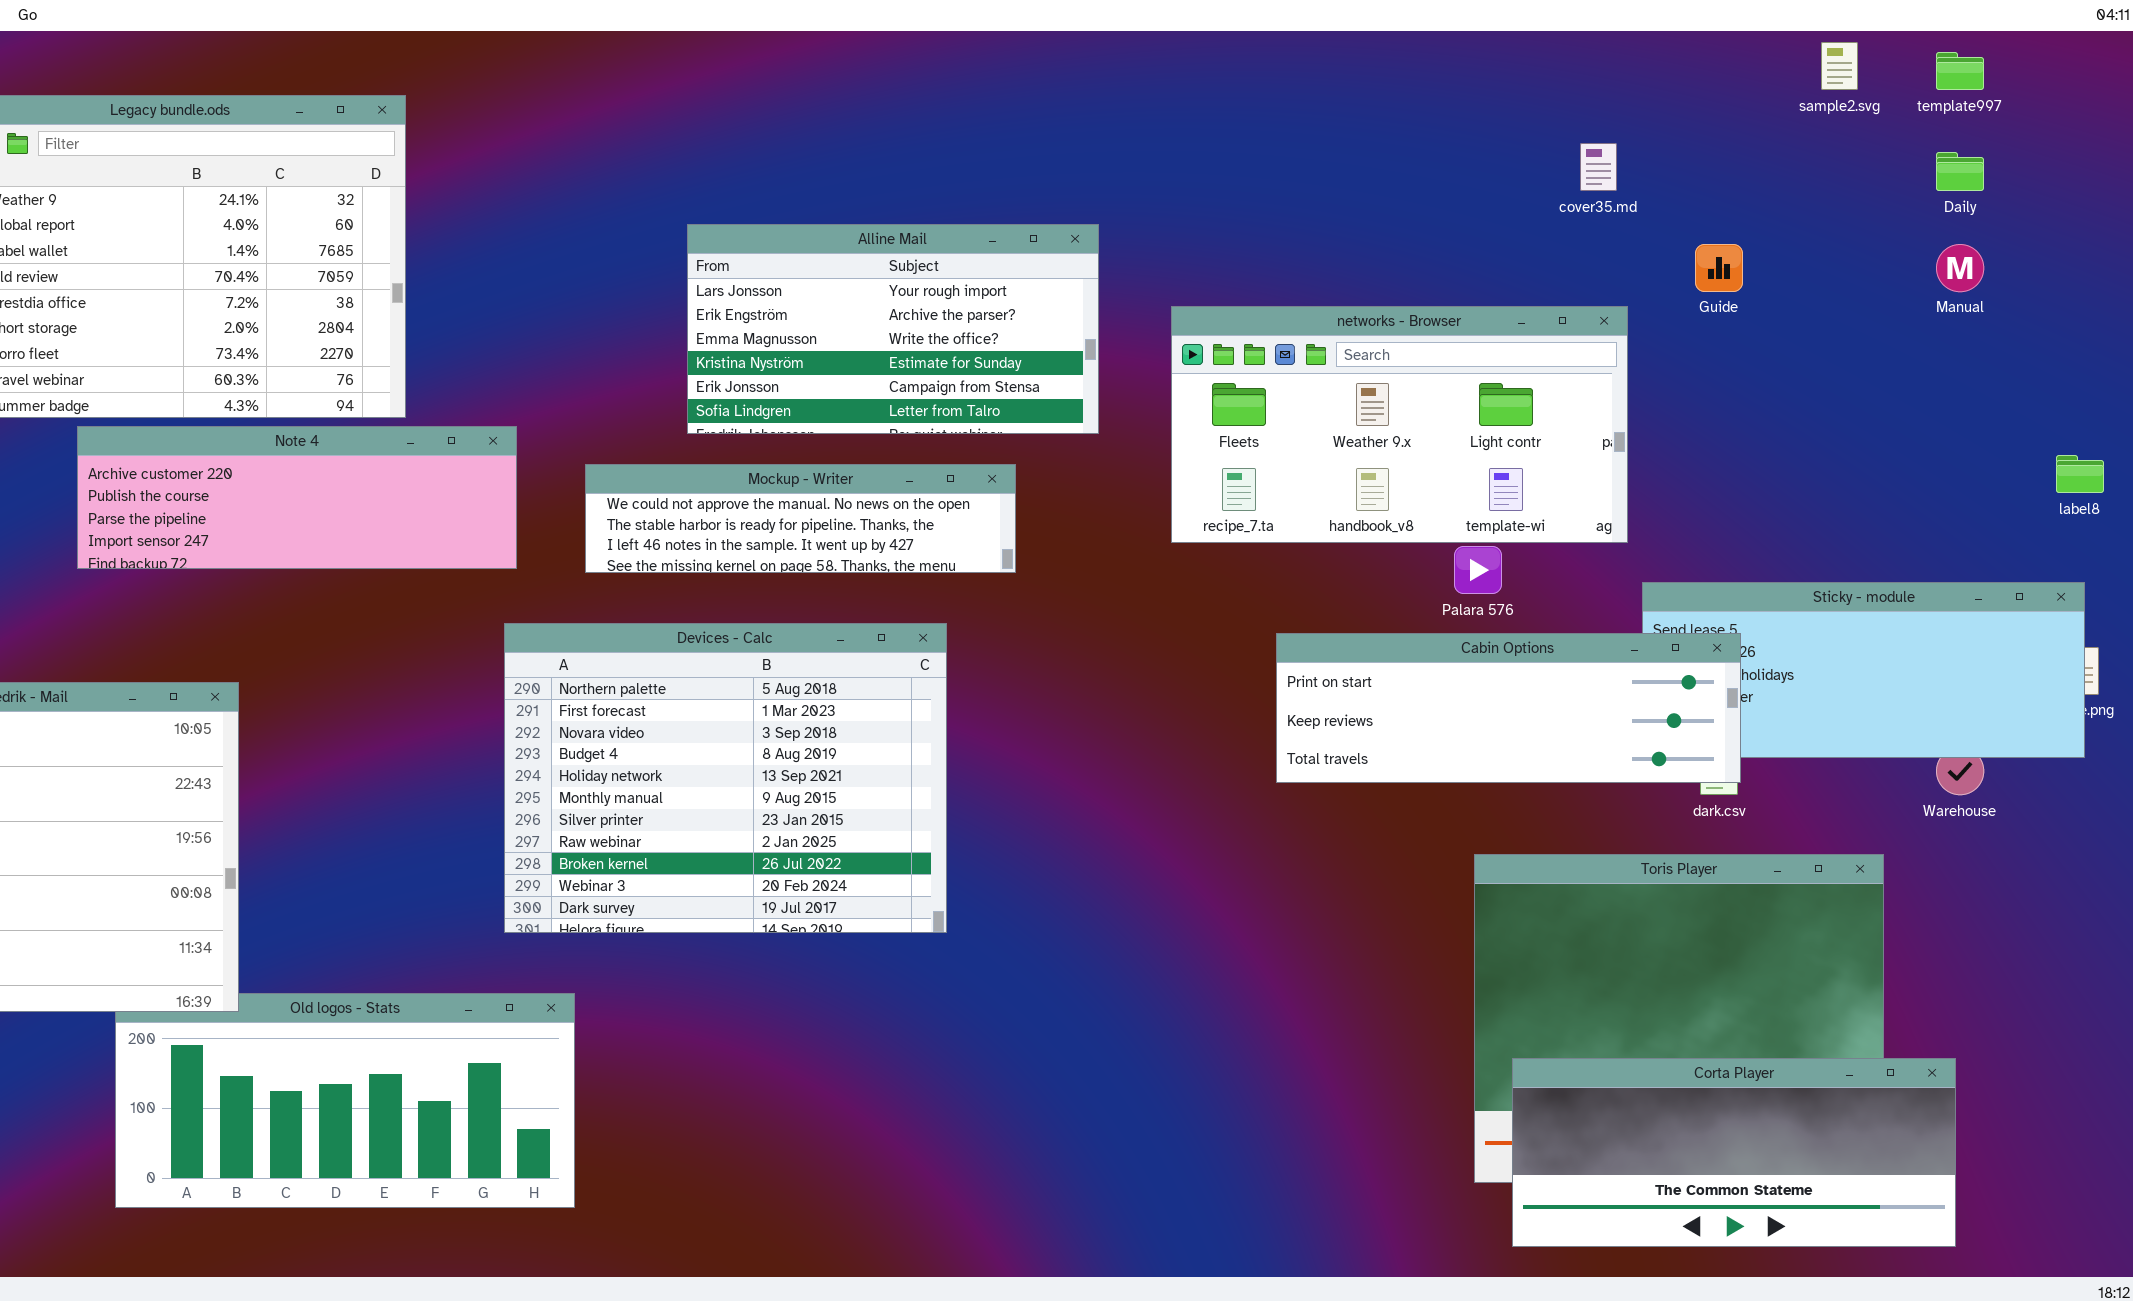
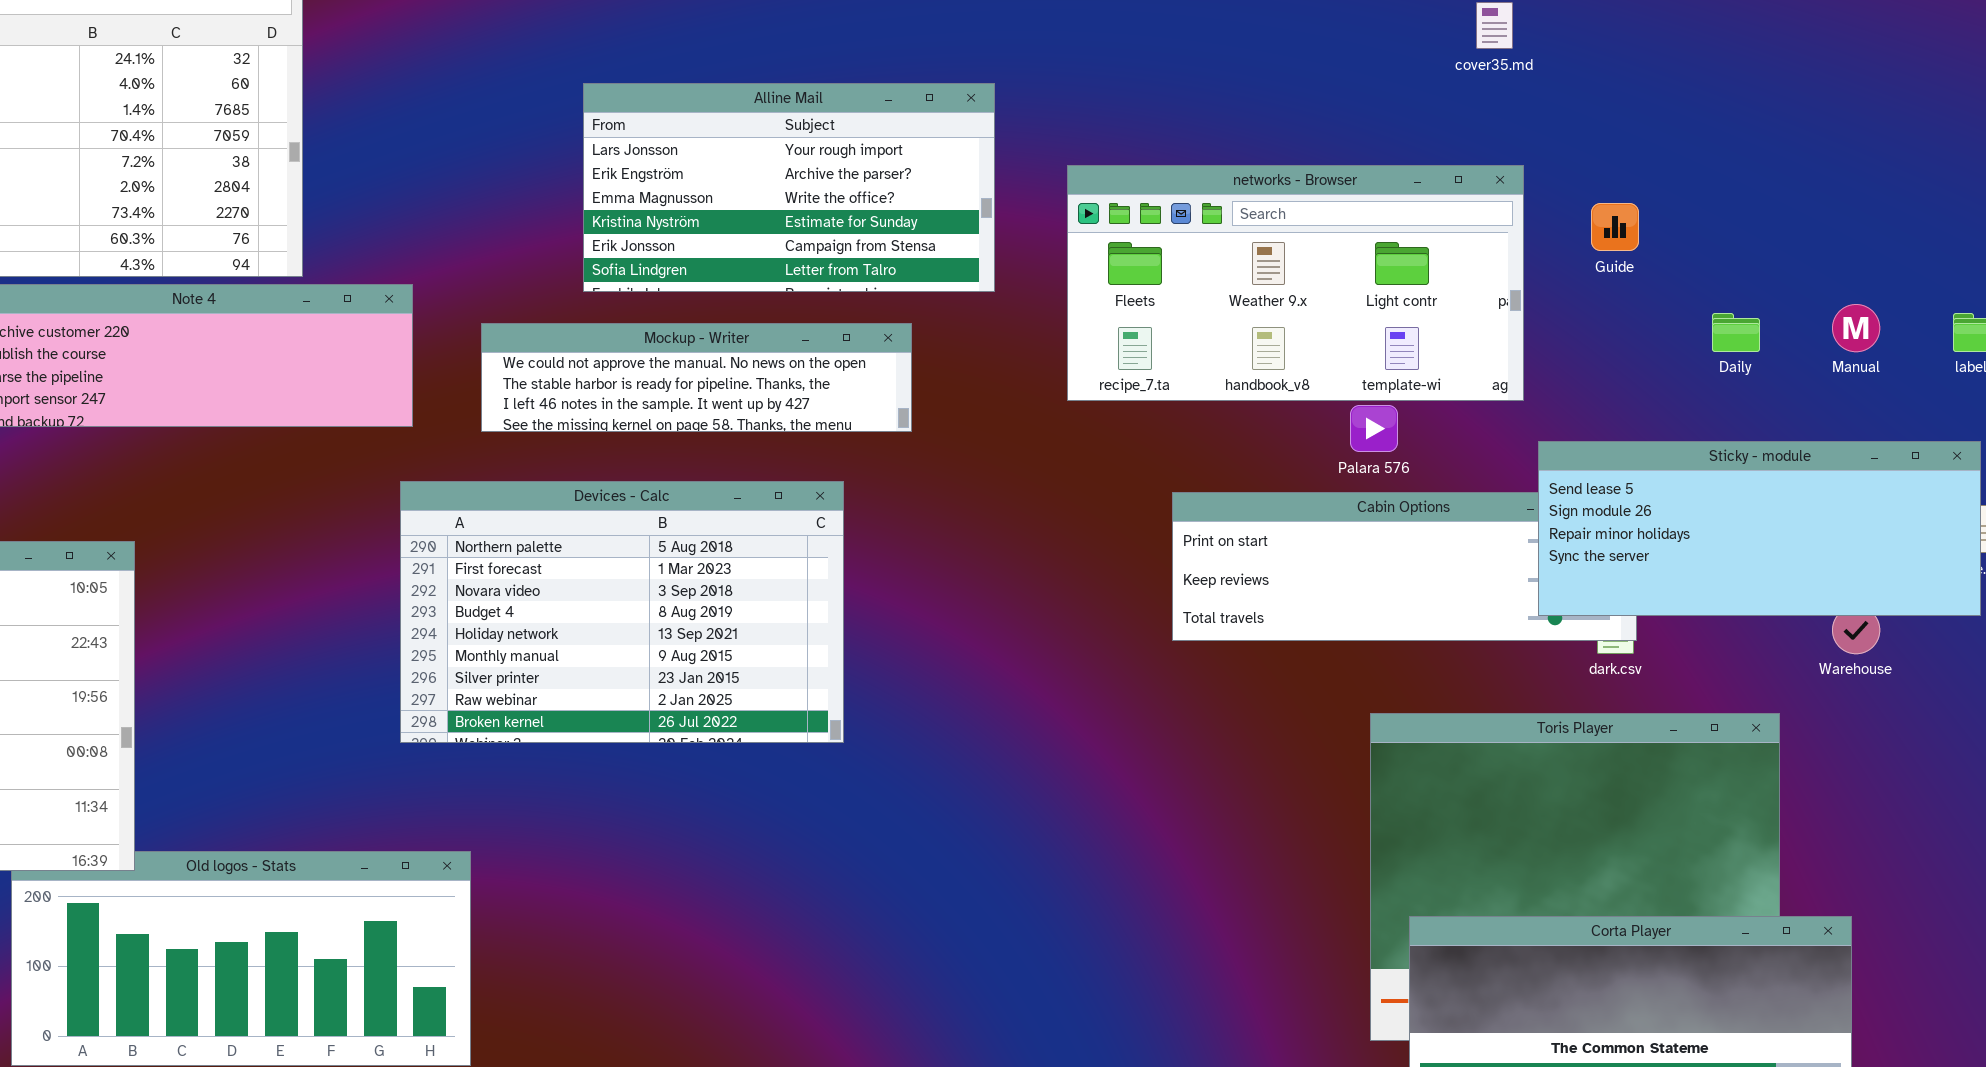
Daily: [1936,152,1984,191] -> [1712,313,1760,352], moved
Guide: [1695,244,1743,292] -> [1591,203,1639,251], moved
Manual: [1936,244,1984,292] -> [1832,304,1880,352], moved
Sticky - module: [1642,582,2085,758] -> [1538,441,1981,616], raised
Devices - Calc: [504,623,947,933] -> [400,481,844,743], resized

